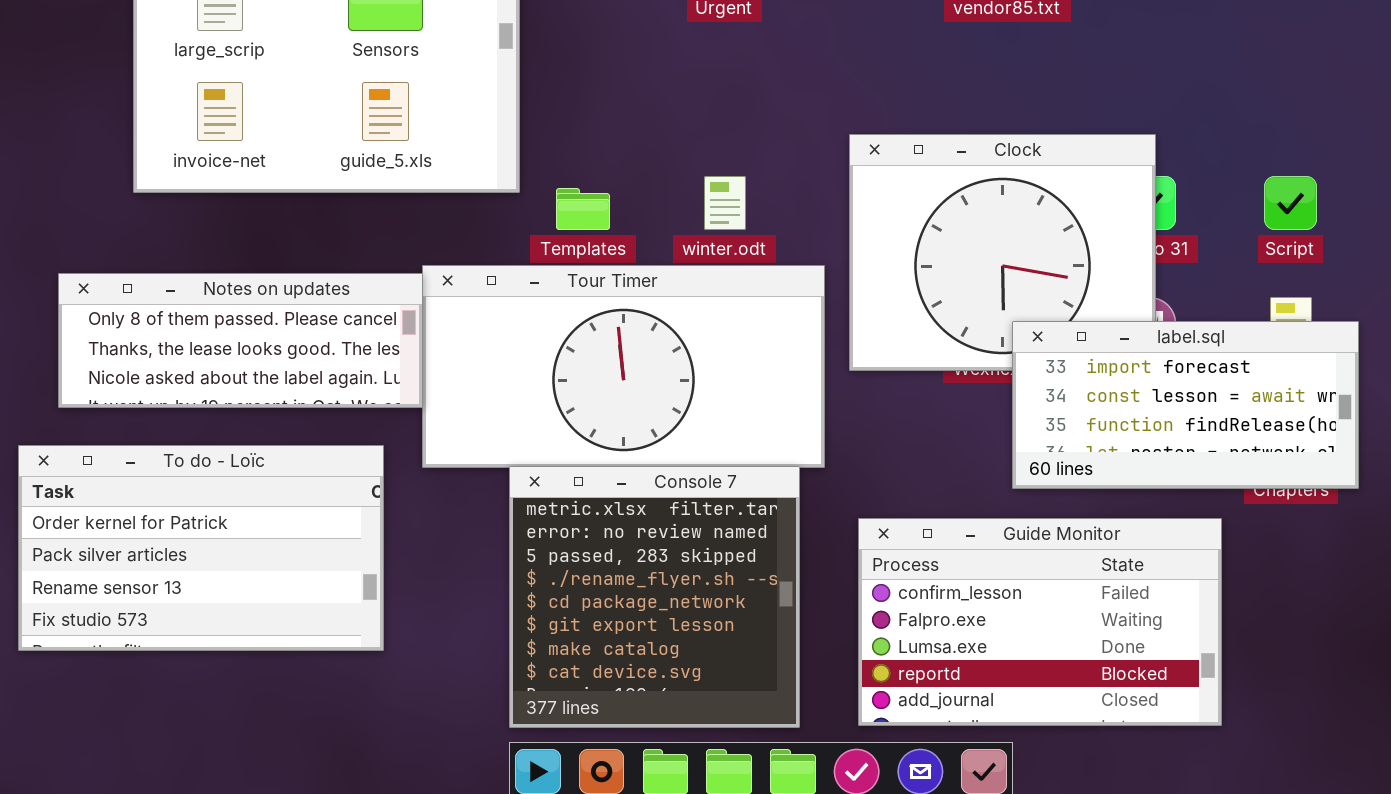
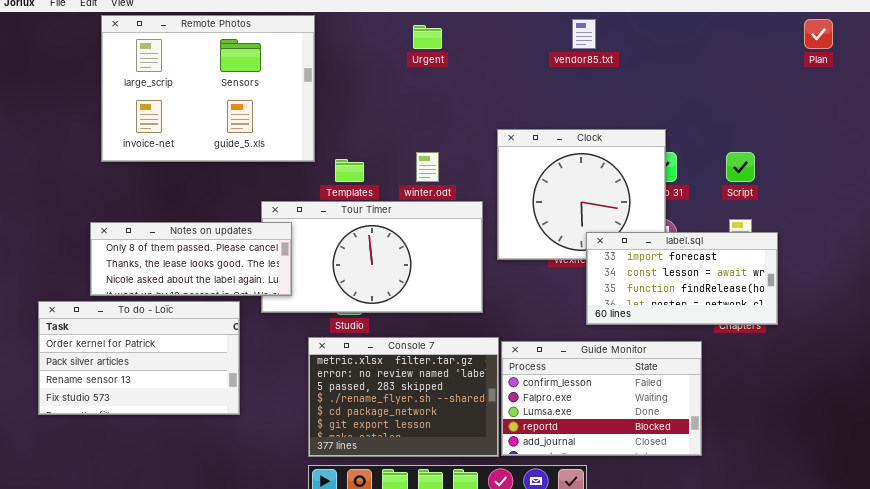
Notes on updates: [58,273,423,408] -> [90,222,292,296], moved
Console 7: [509,466,800,728] -> [308,337,499,457], resized

